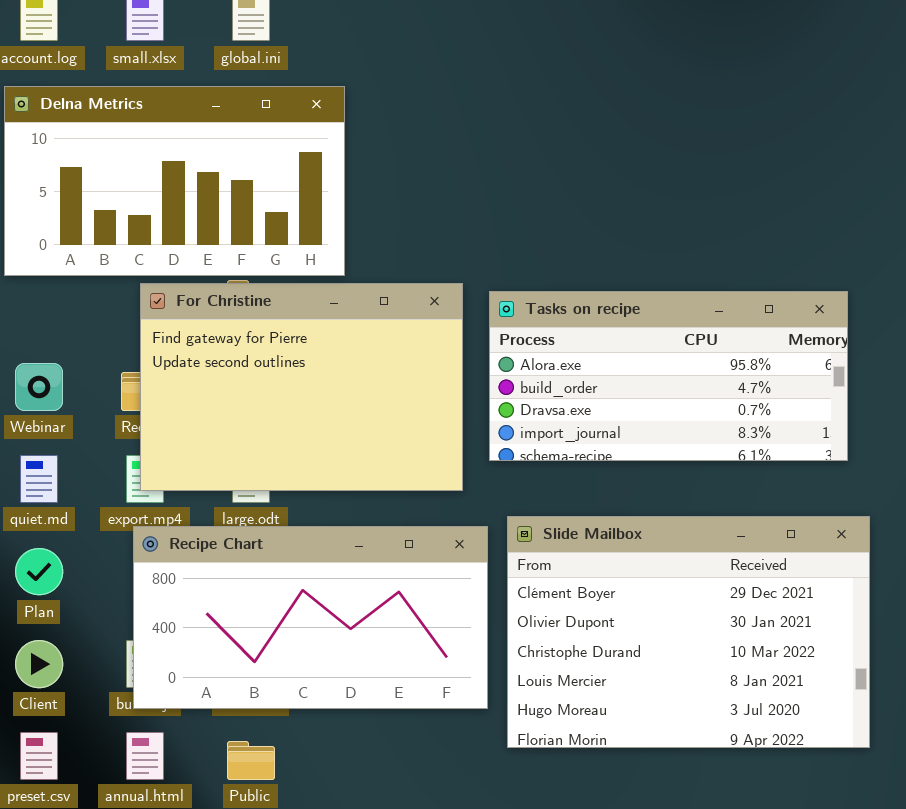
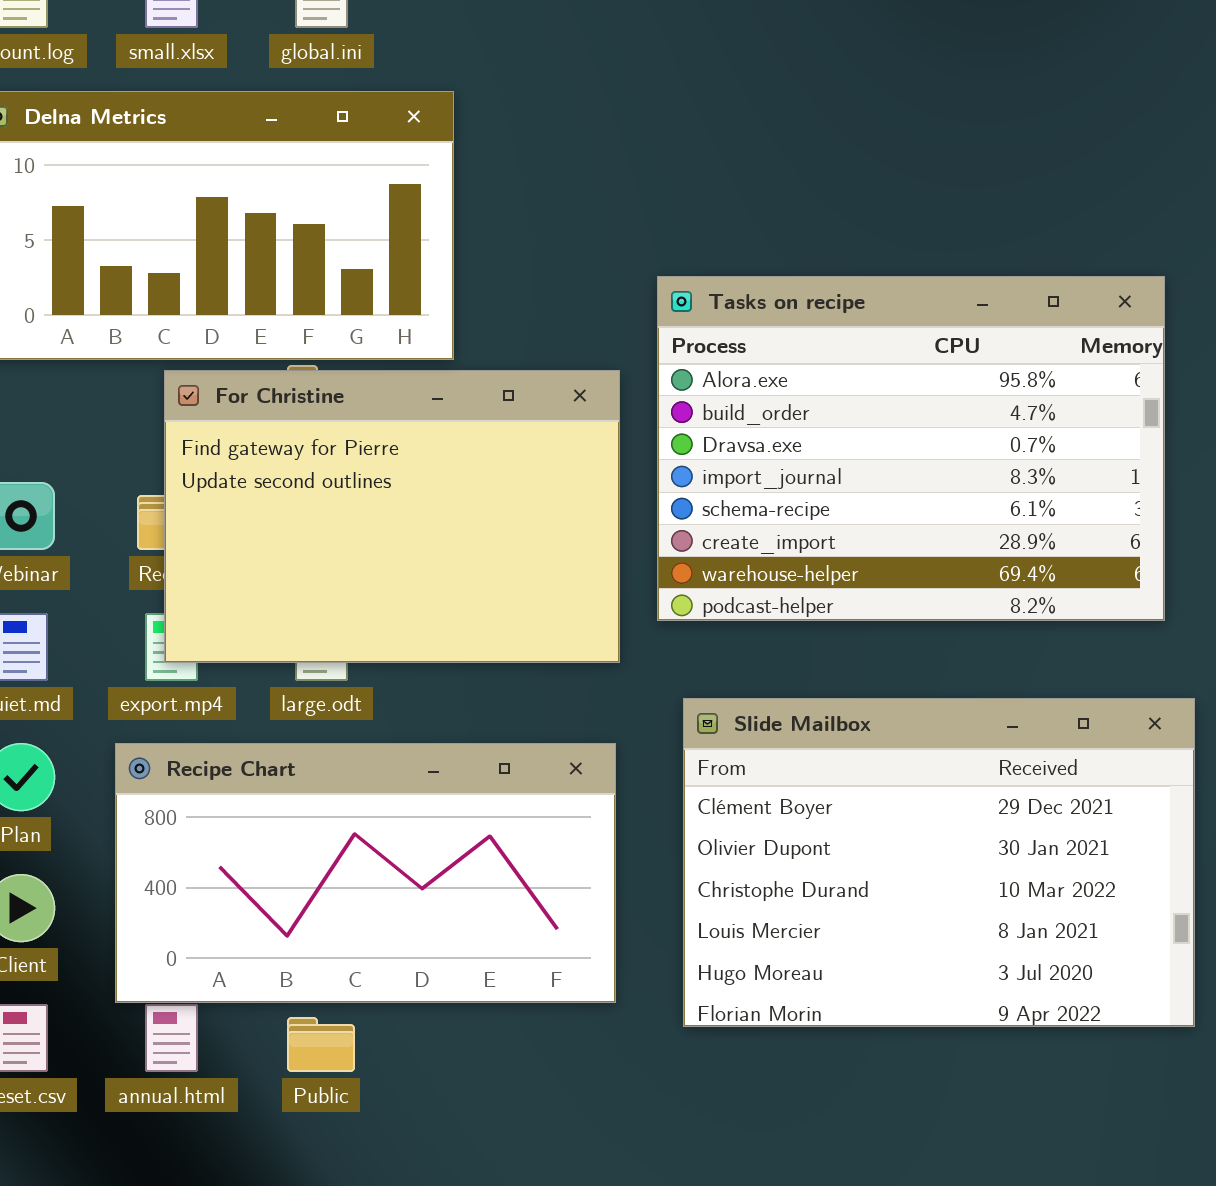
Tasks on recipe: [489,291,848,461] -> [657,276,1165,621], resized
Recipe Chart: [133,526,488,709] -> [115,743,616,1003], moved

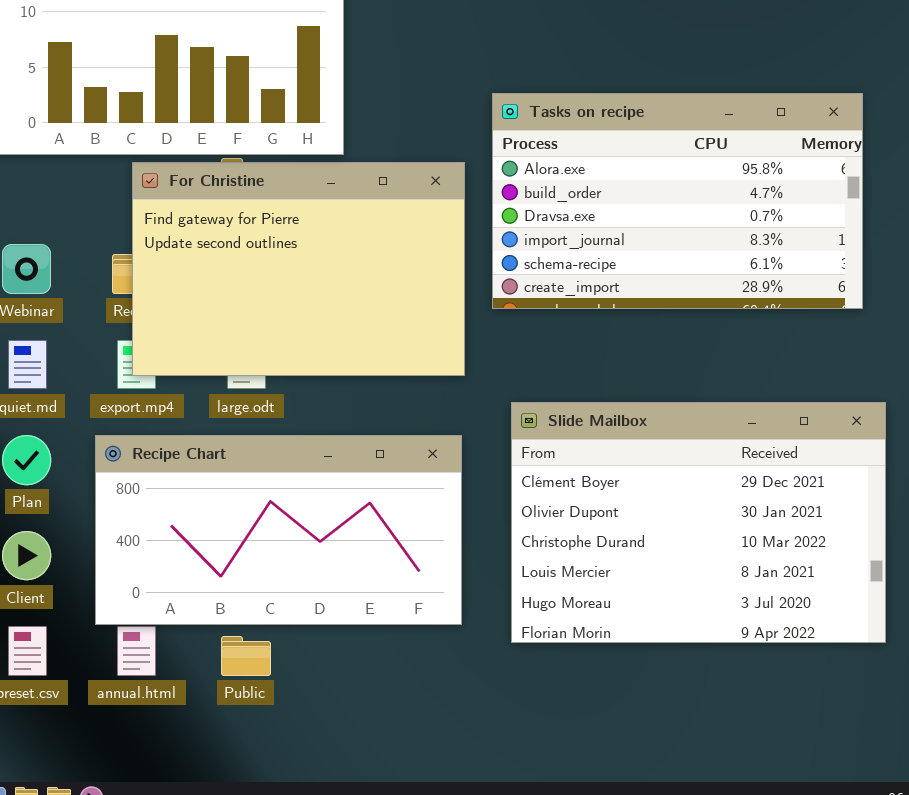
Tasks on recipe: [657,276,1165,621] -> [492,93,863,309], resized

